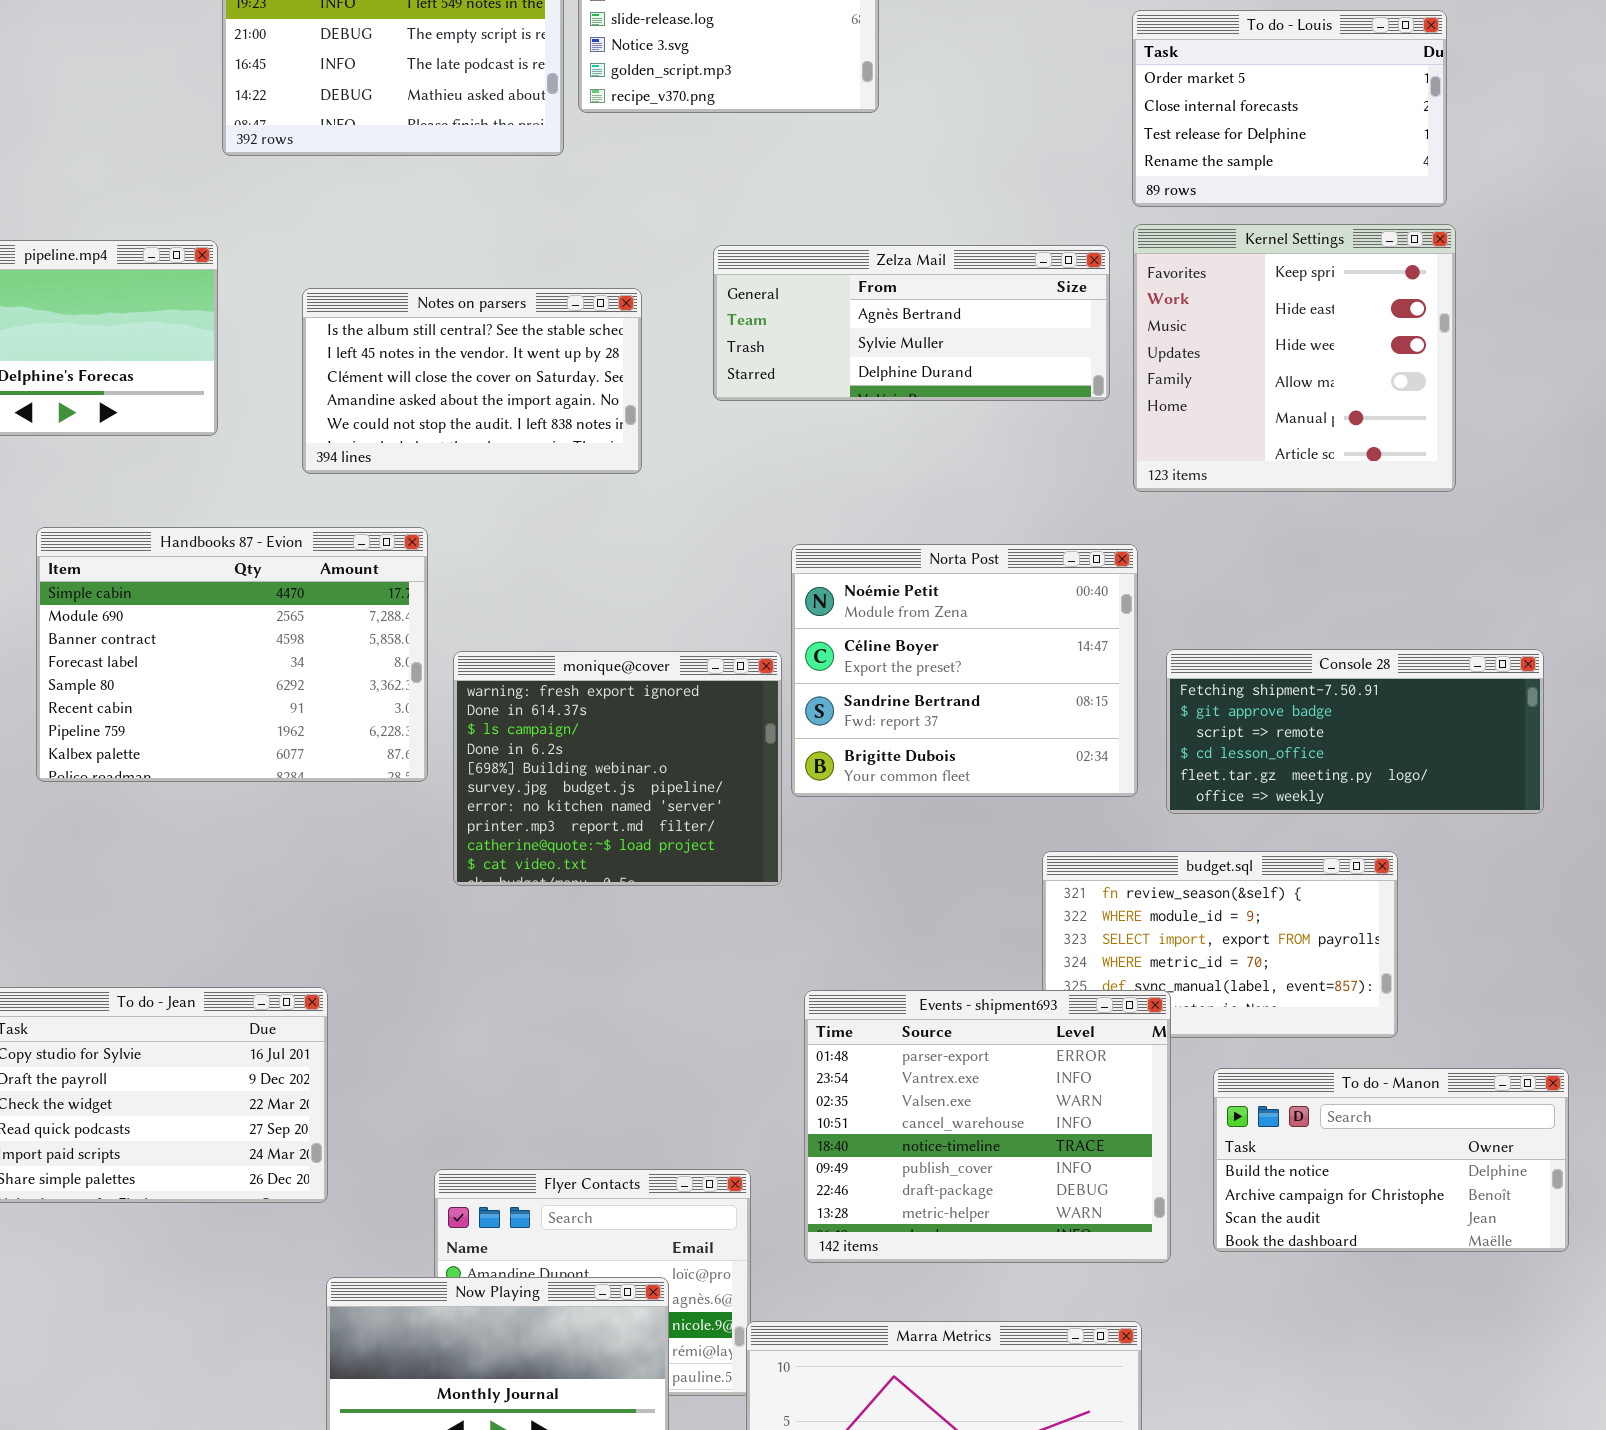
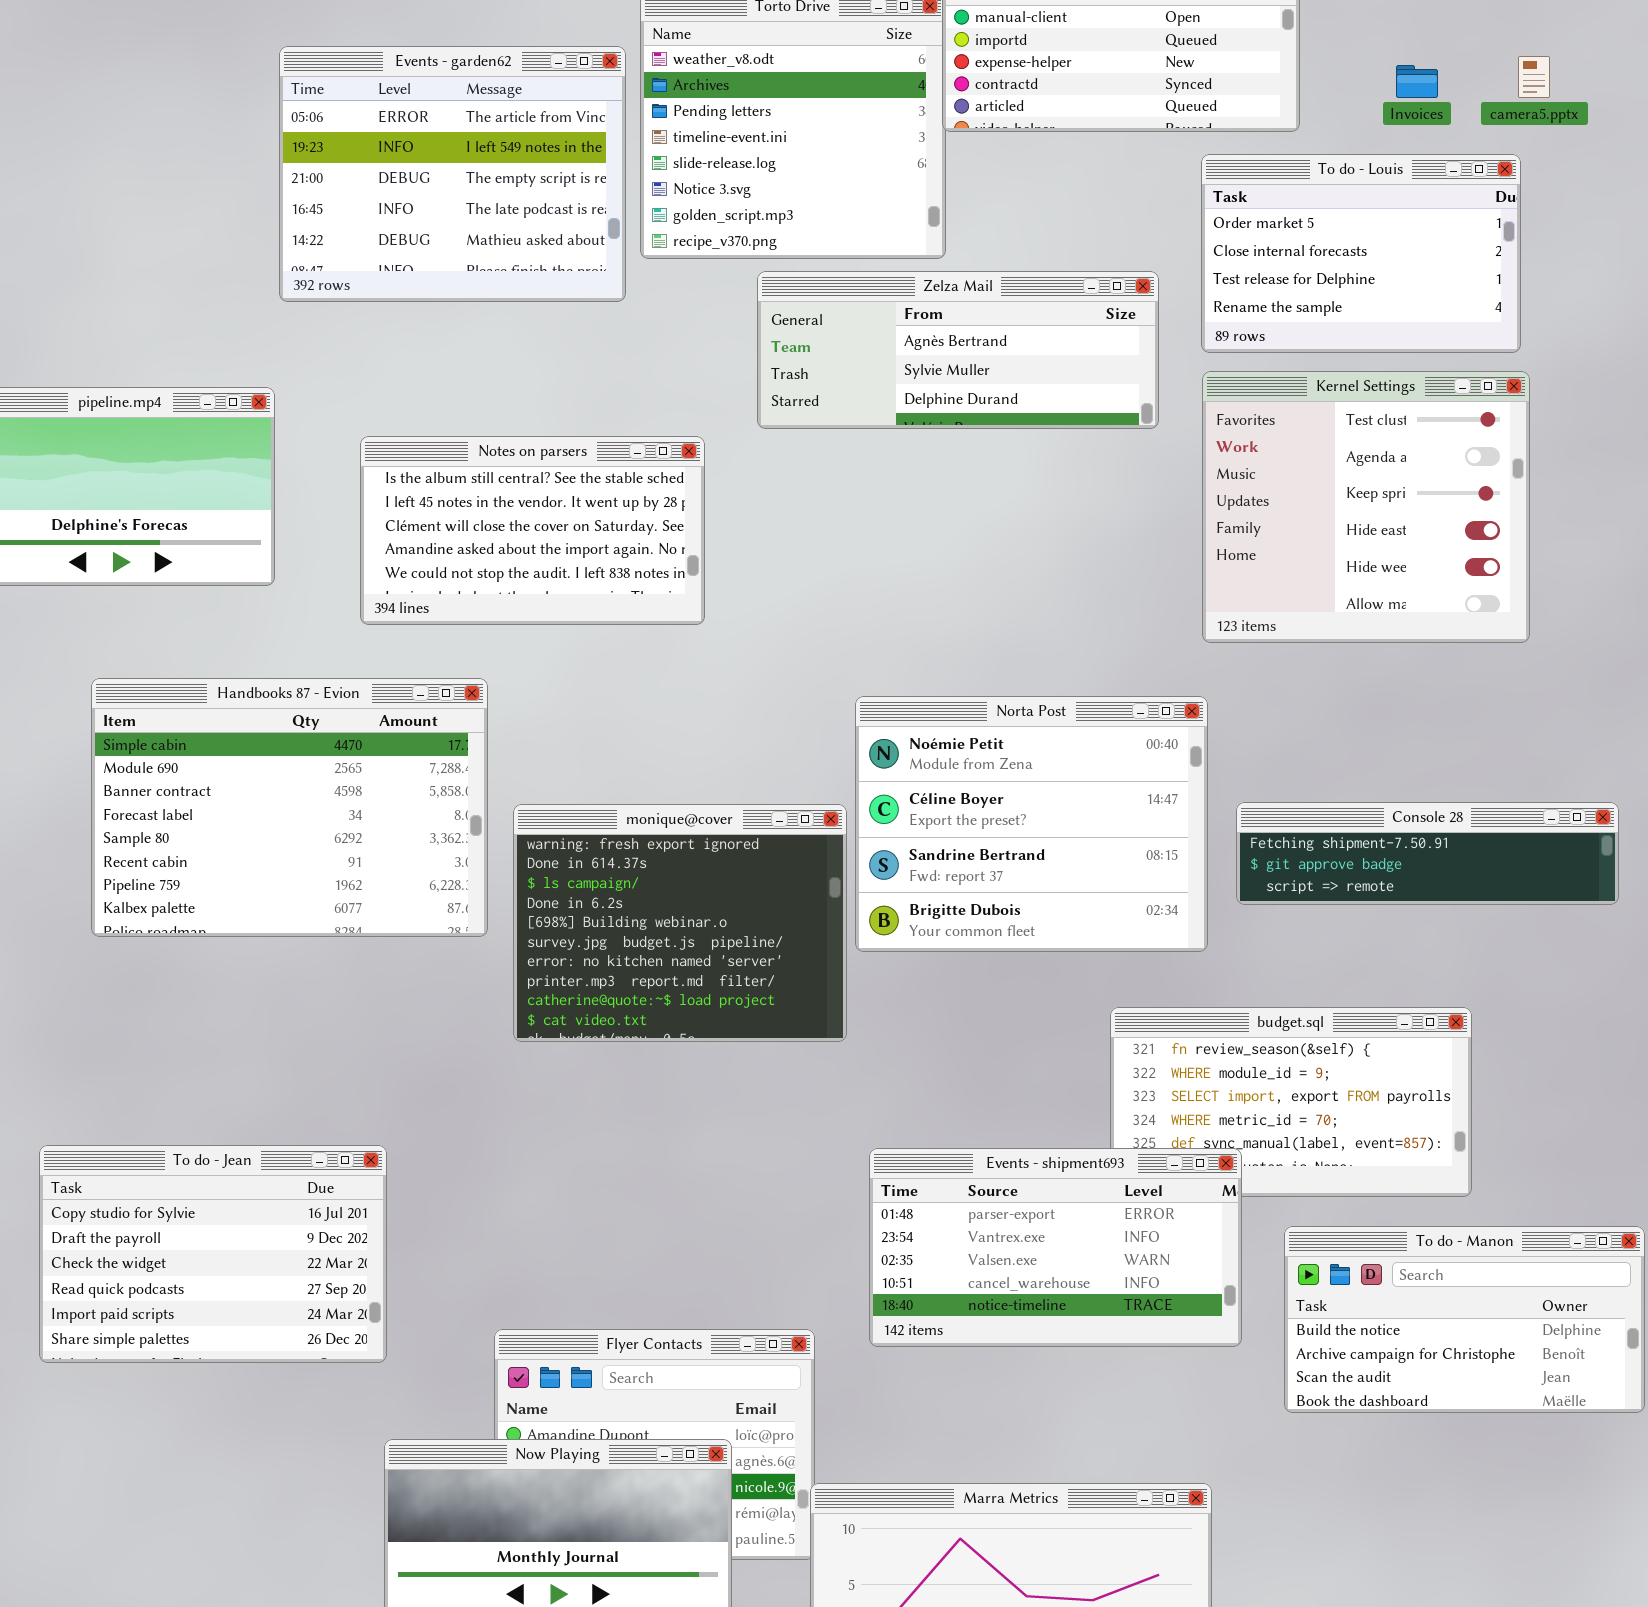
Kernel Settings: [1133,224,1456,492] -> [1202,371,1530,643], scrolled up 2 rows
Zelza Mail: [713,245,1110,401] -> [757,271,1159,429], moved
Console 28: [1166,649,1544,814] -> [1236,802,1619,905], resized
Events - shipment693: [804,990,1171,1263] -> [869,1148,1242,1347], resized

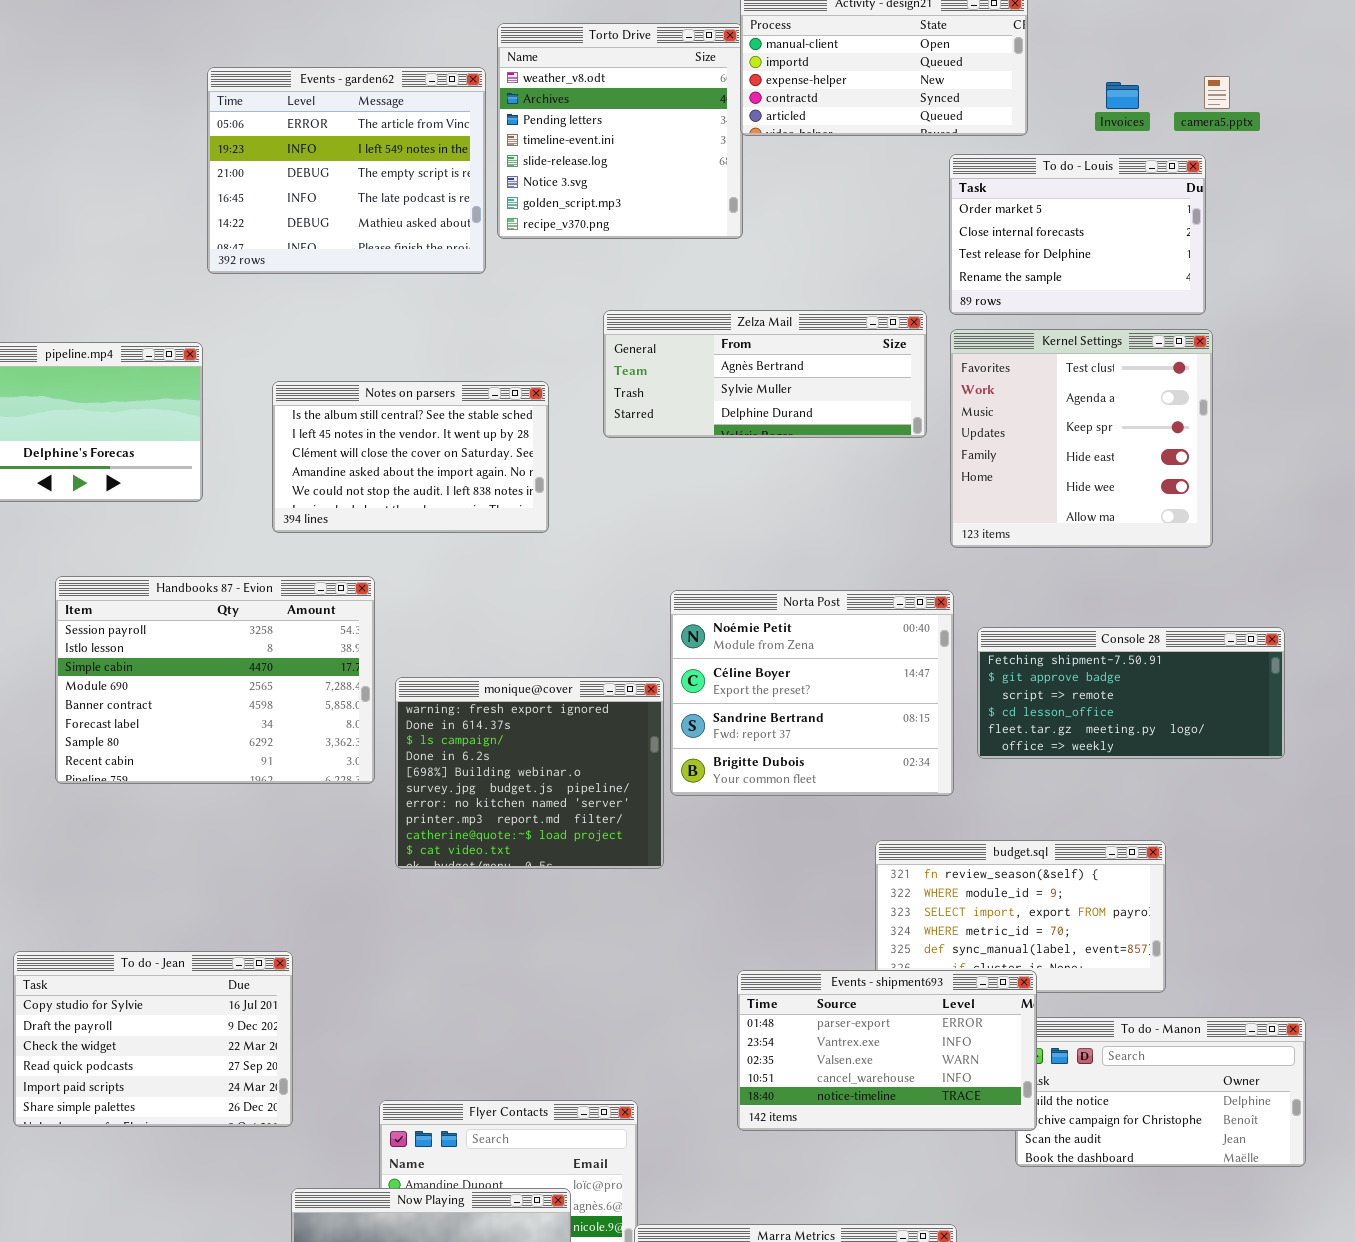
Zelza Mail: [757,271,1159,429] -> [603,310,927,438], moved
Handbooks 87 - Evion: [91,678,488,937] -> [55,576,375,784], scrolled up 2 rows
Console 28: [1236,802,1619,905] -> [977,627,1285,759], resized
Events - shipment693: [869,1148,1242,1347] -> [737,970,1037,1131], moved

